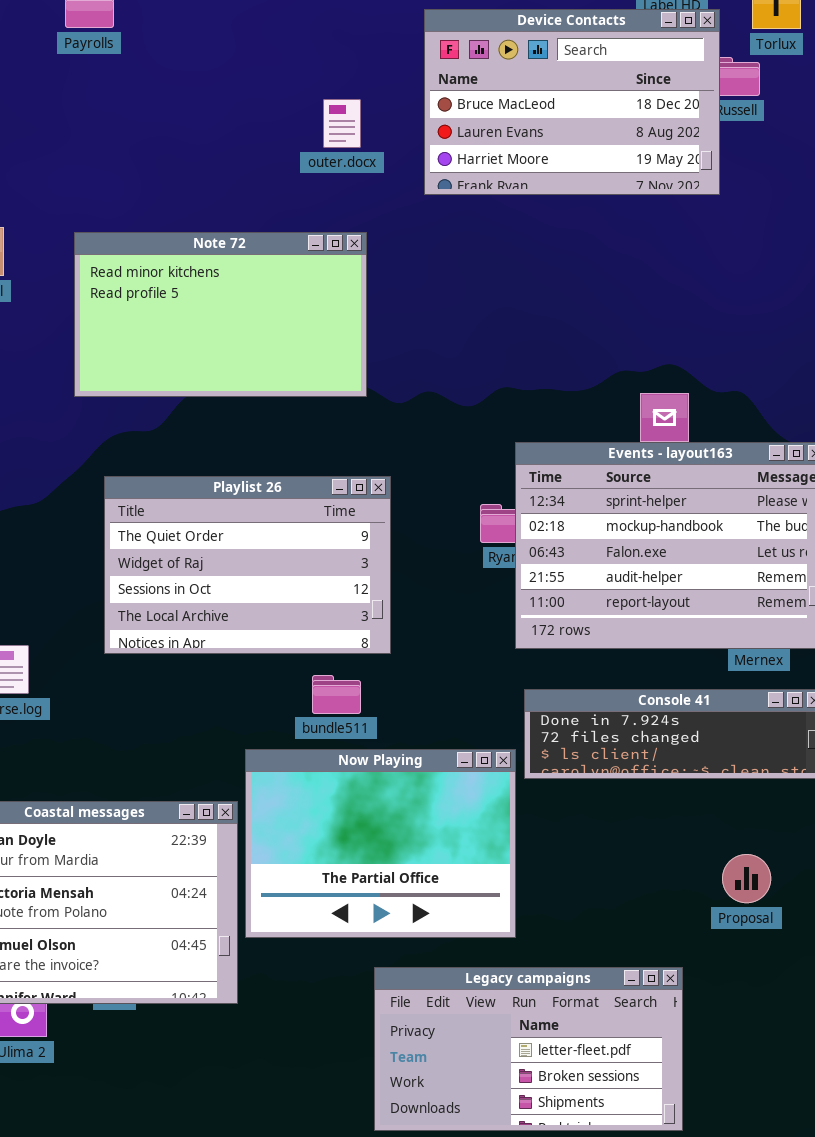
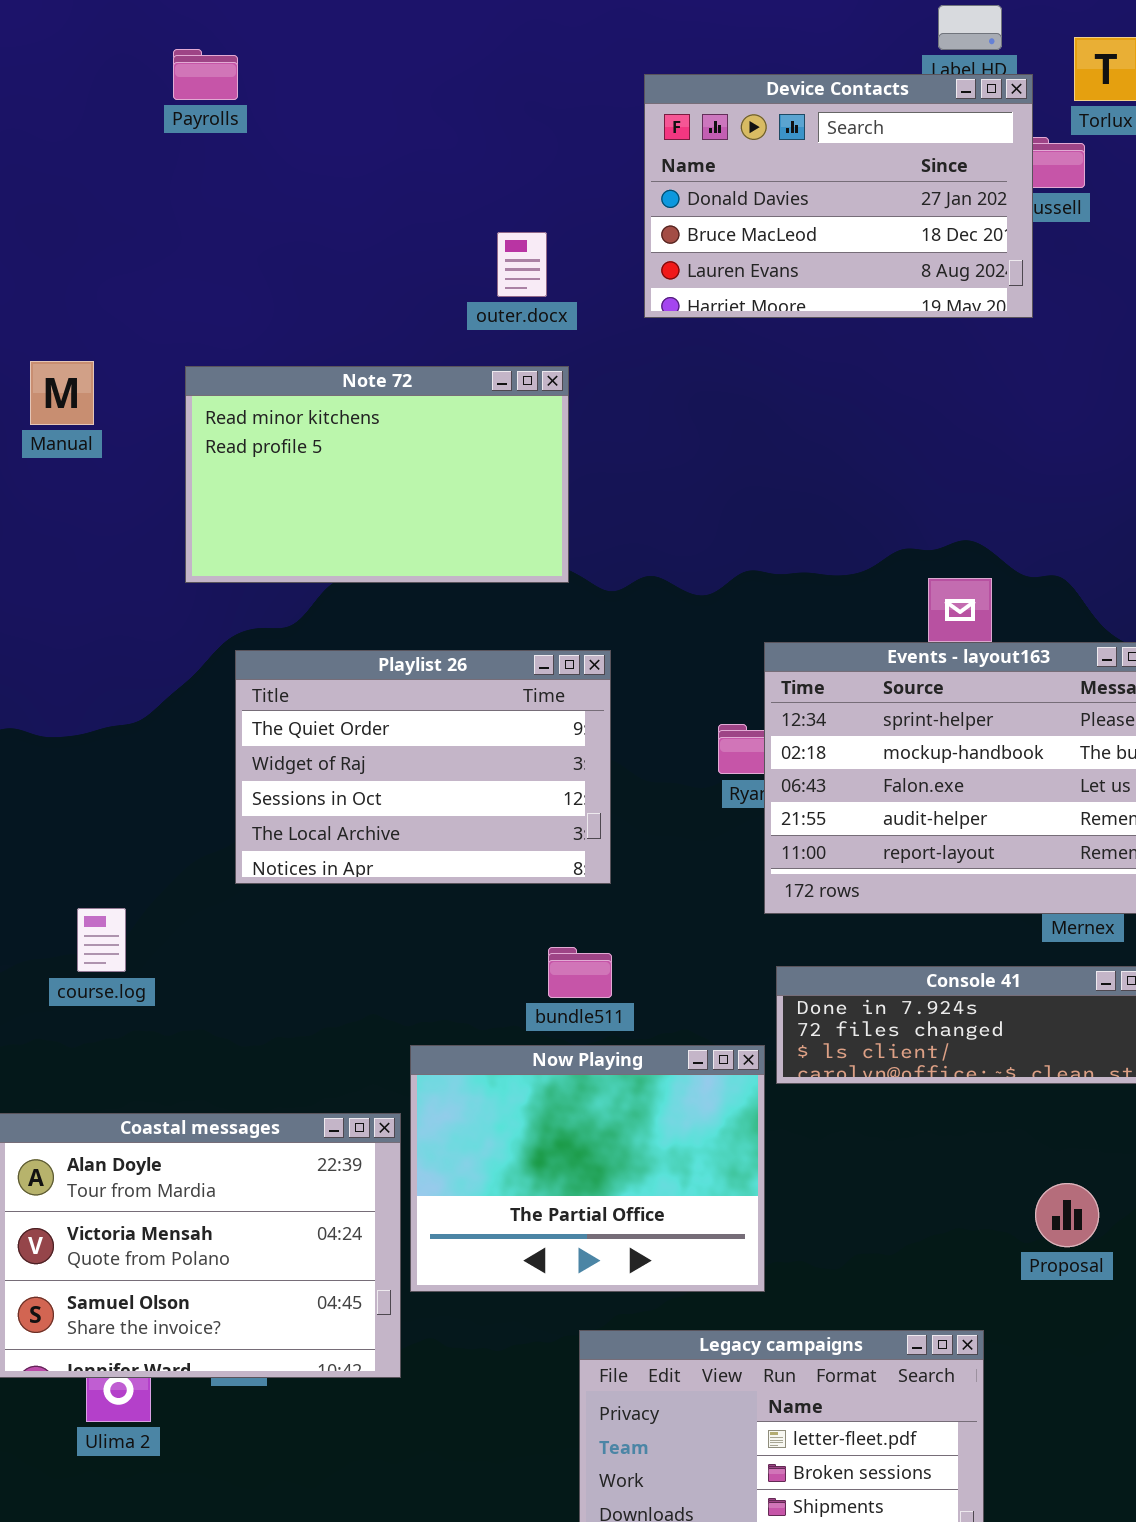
Device Contacts: [424,9,720,195] -> [644,74,1033,318], scrolled up 1 row
outer.docx: [323,99,361,148] -> [497,232,547,297], moved
Playlist 26: [104,476,391,654] -> [235,650,611,884], moved
bundle511: [312,675,361,714] -> [548,947,612,998], moved

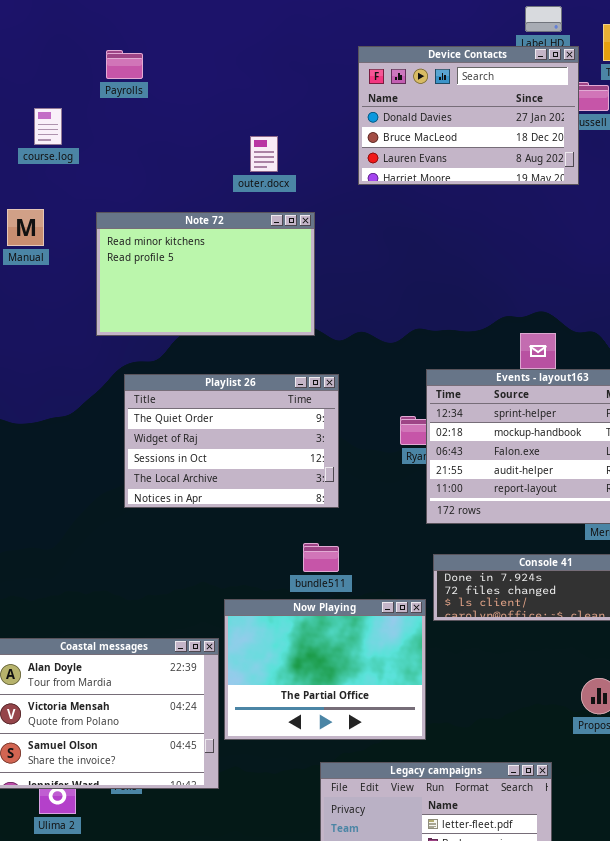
Payrolls: [173,49,238,100] -> [106,50,143,79], moved
outer.docx: [497,232,547,297] -> [250,136,278,172], moved
course.log: [77,908,126,972] -> [34,108,62,145], moved

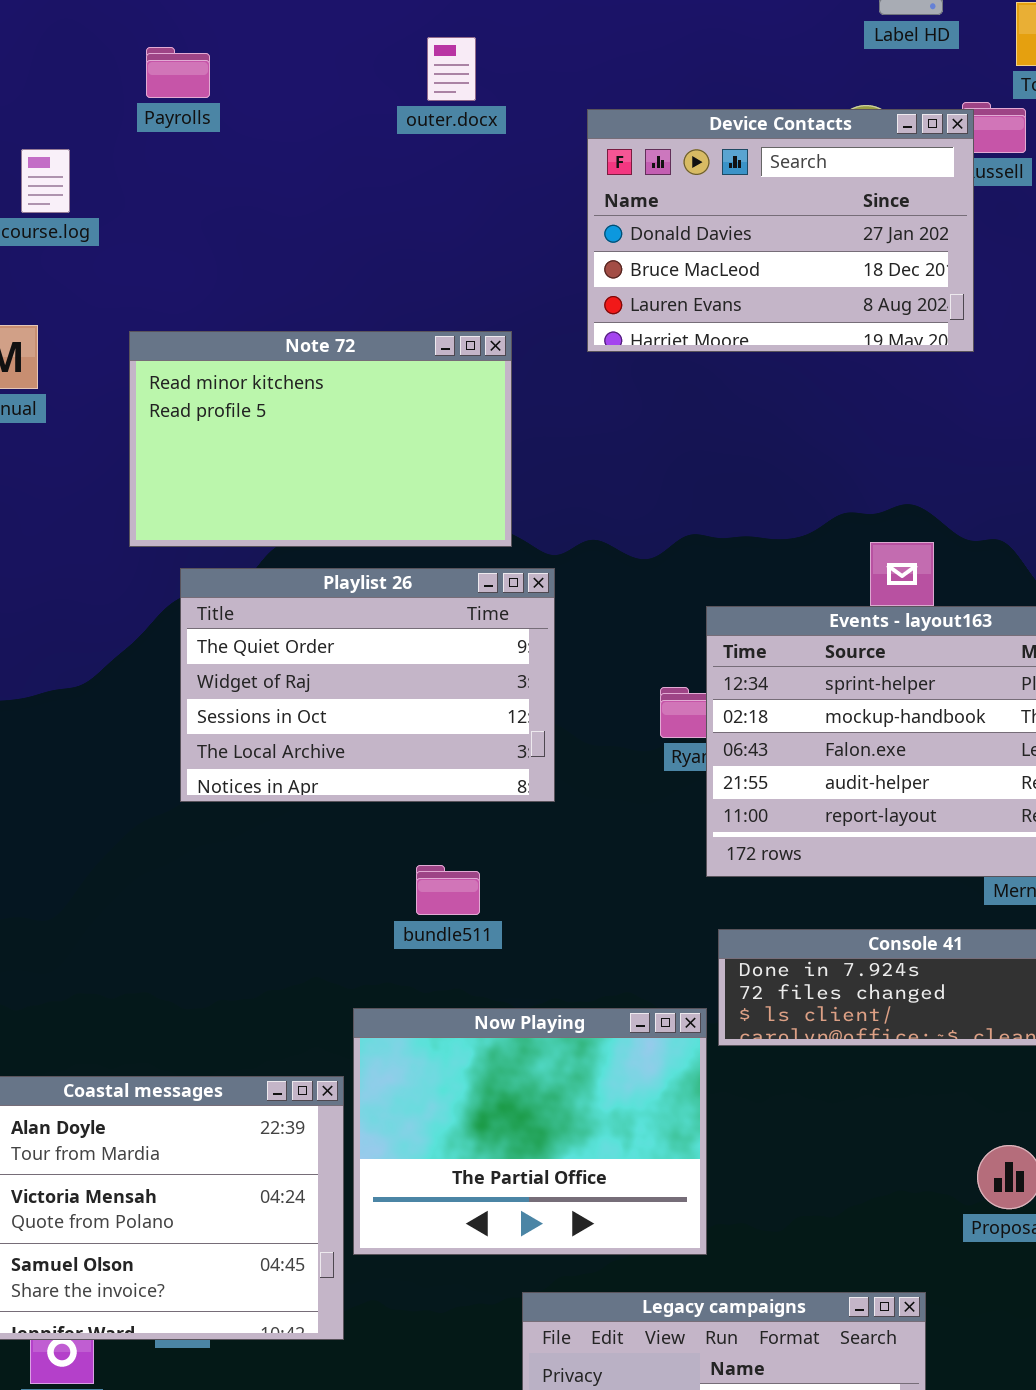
Device Contacts: [358,46,579,185] -> [587,109,974,352], moved
outer.docx: [250,136,278,172] -> [427,37,476,101], moved
Playlist 26: [124,374,339,508] -> [180,568,555,802], moved
bundle511: [303,543,339,572] -> [416,865,480,915], moved

